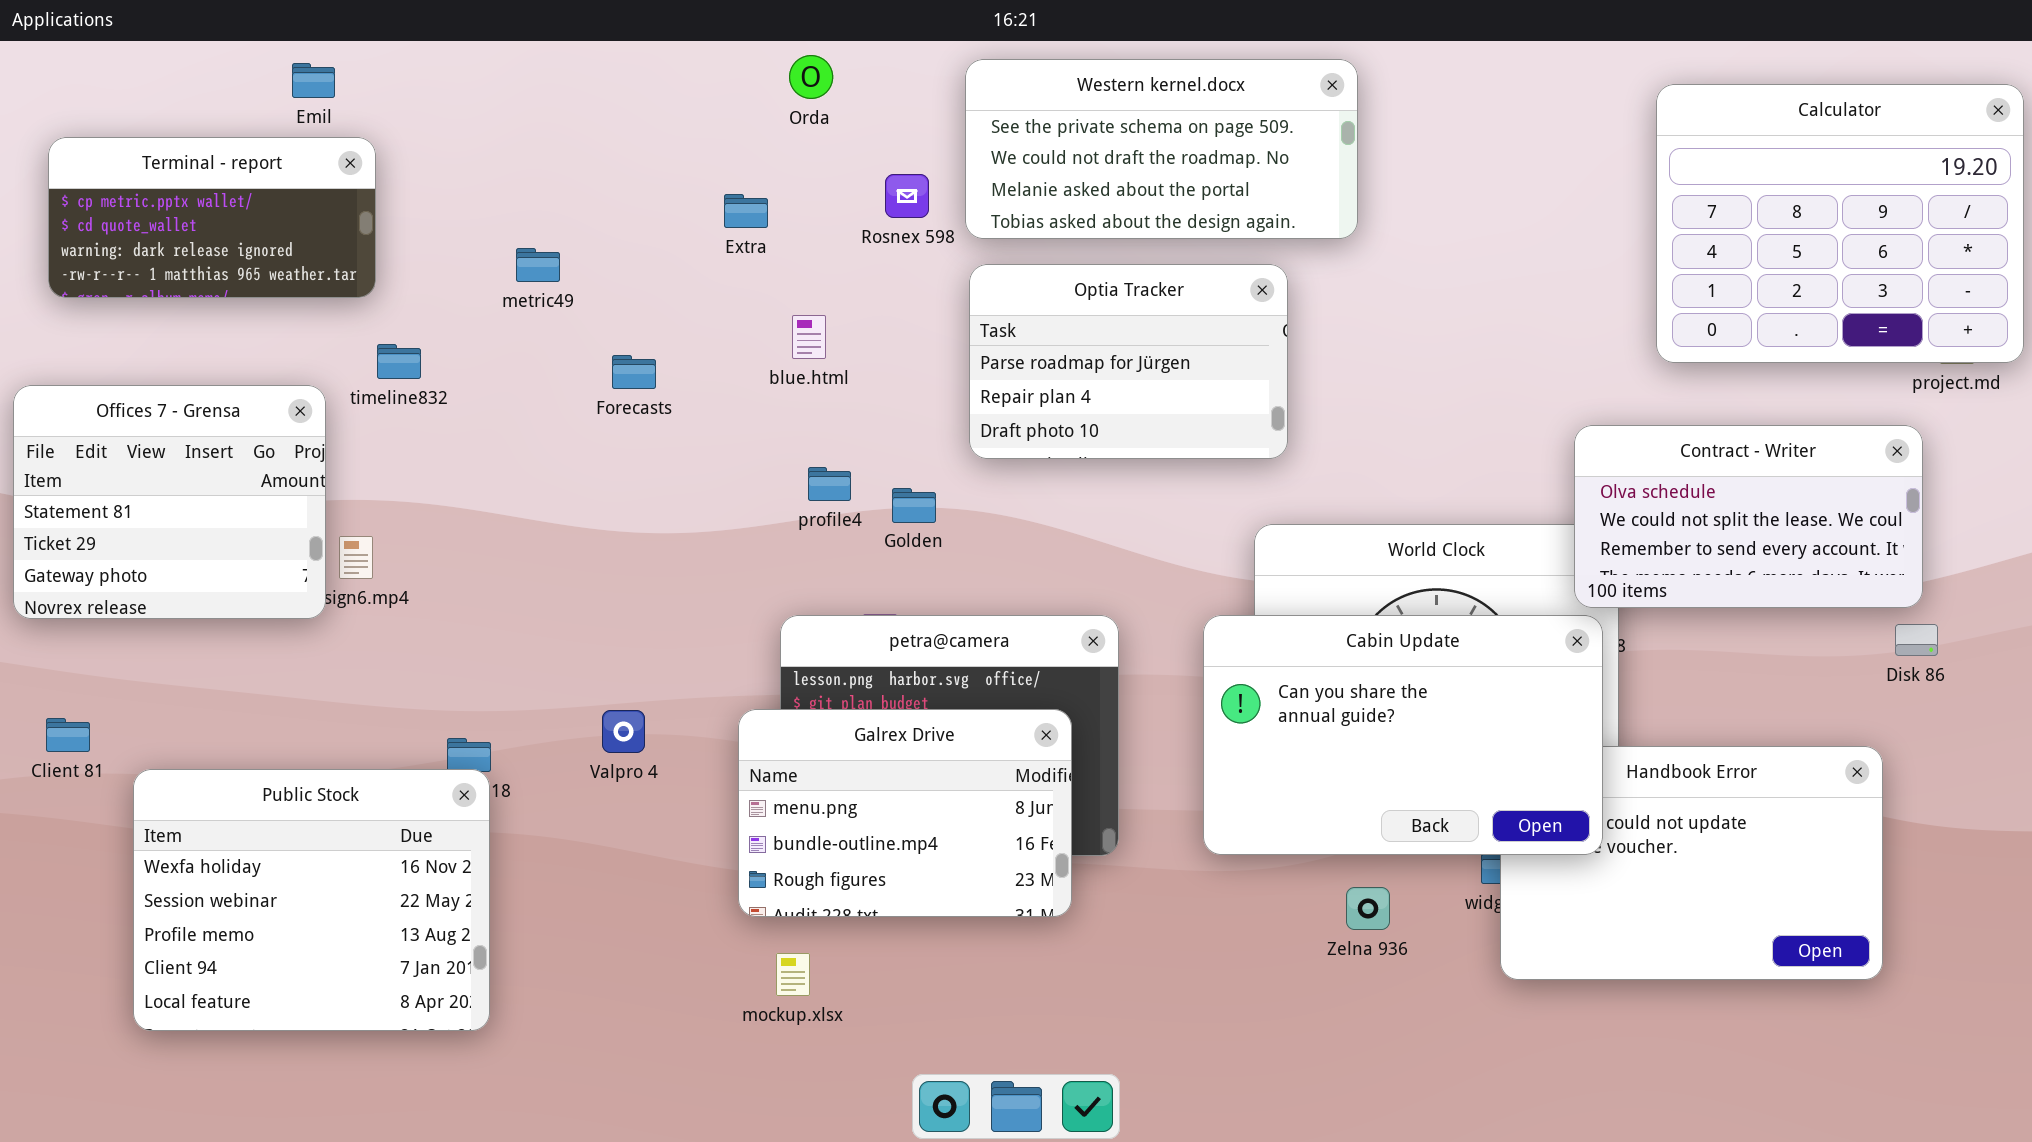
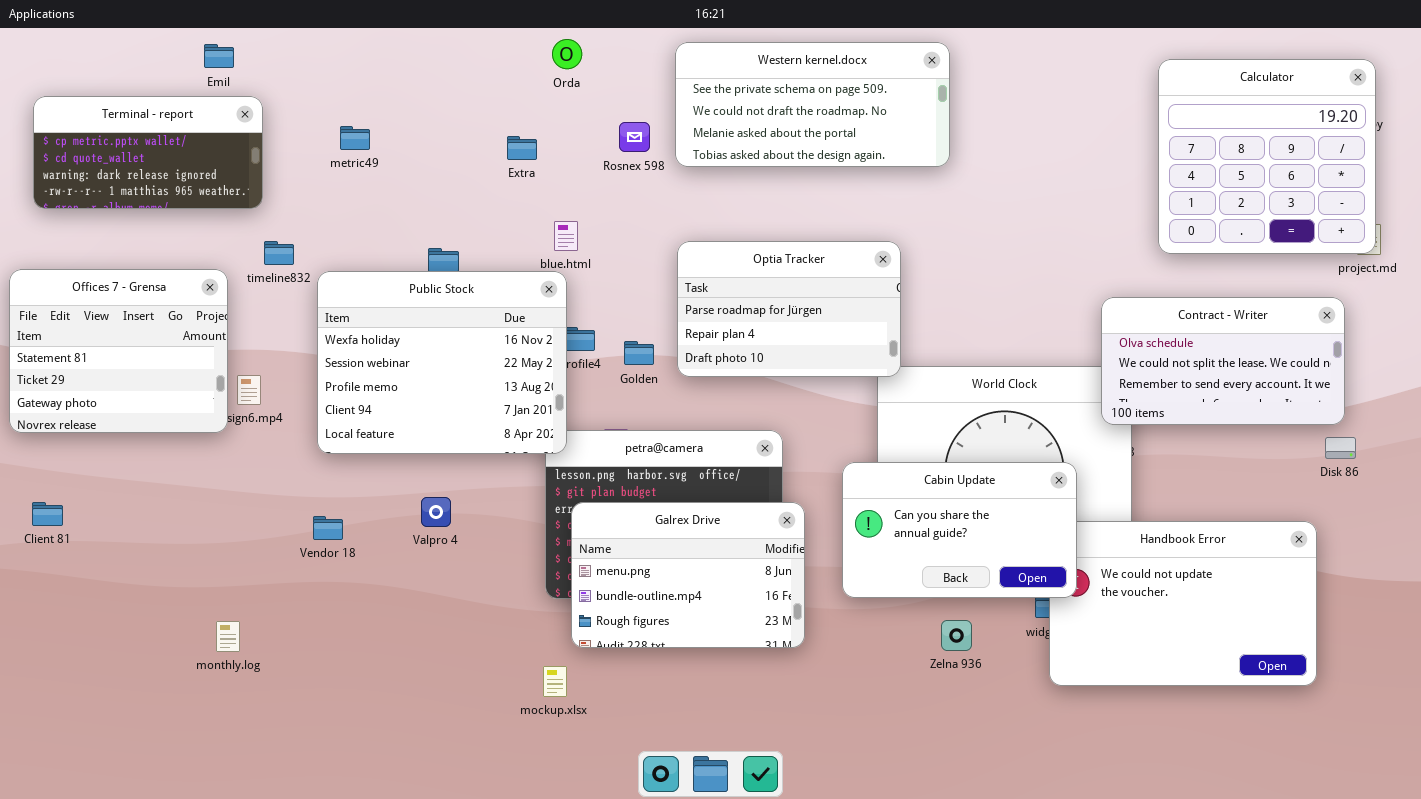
Calculator: [1656,84,2024,363] -> [1158,59,1376,254], resized
metric49: [516,248,560,282] -> [340,126,370,150], moved
Optia Tracker: [969,264,1288,459] -> [677,241,901,377], moved
Cabin Update: [1203,615,1603,855] -> [842,462,1077,598], resized
Galrex Drive: [738,709,1072,917] -> [571,502,805,648], moved
Public Stock: [133,769,490,1031] -> [317,271,567,454], moved

